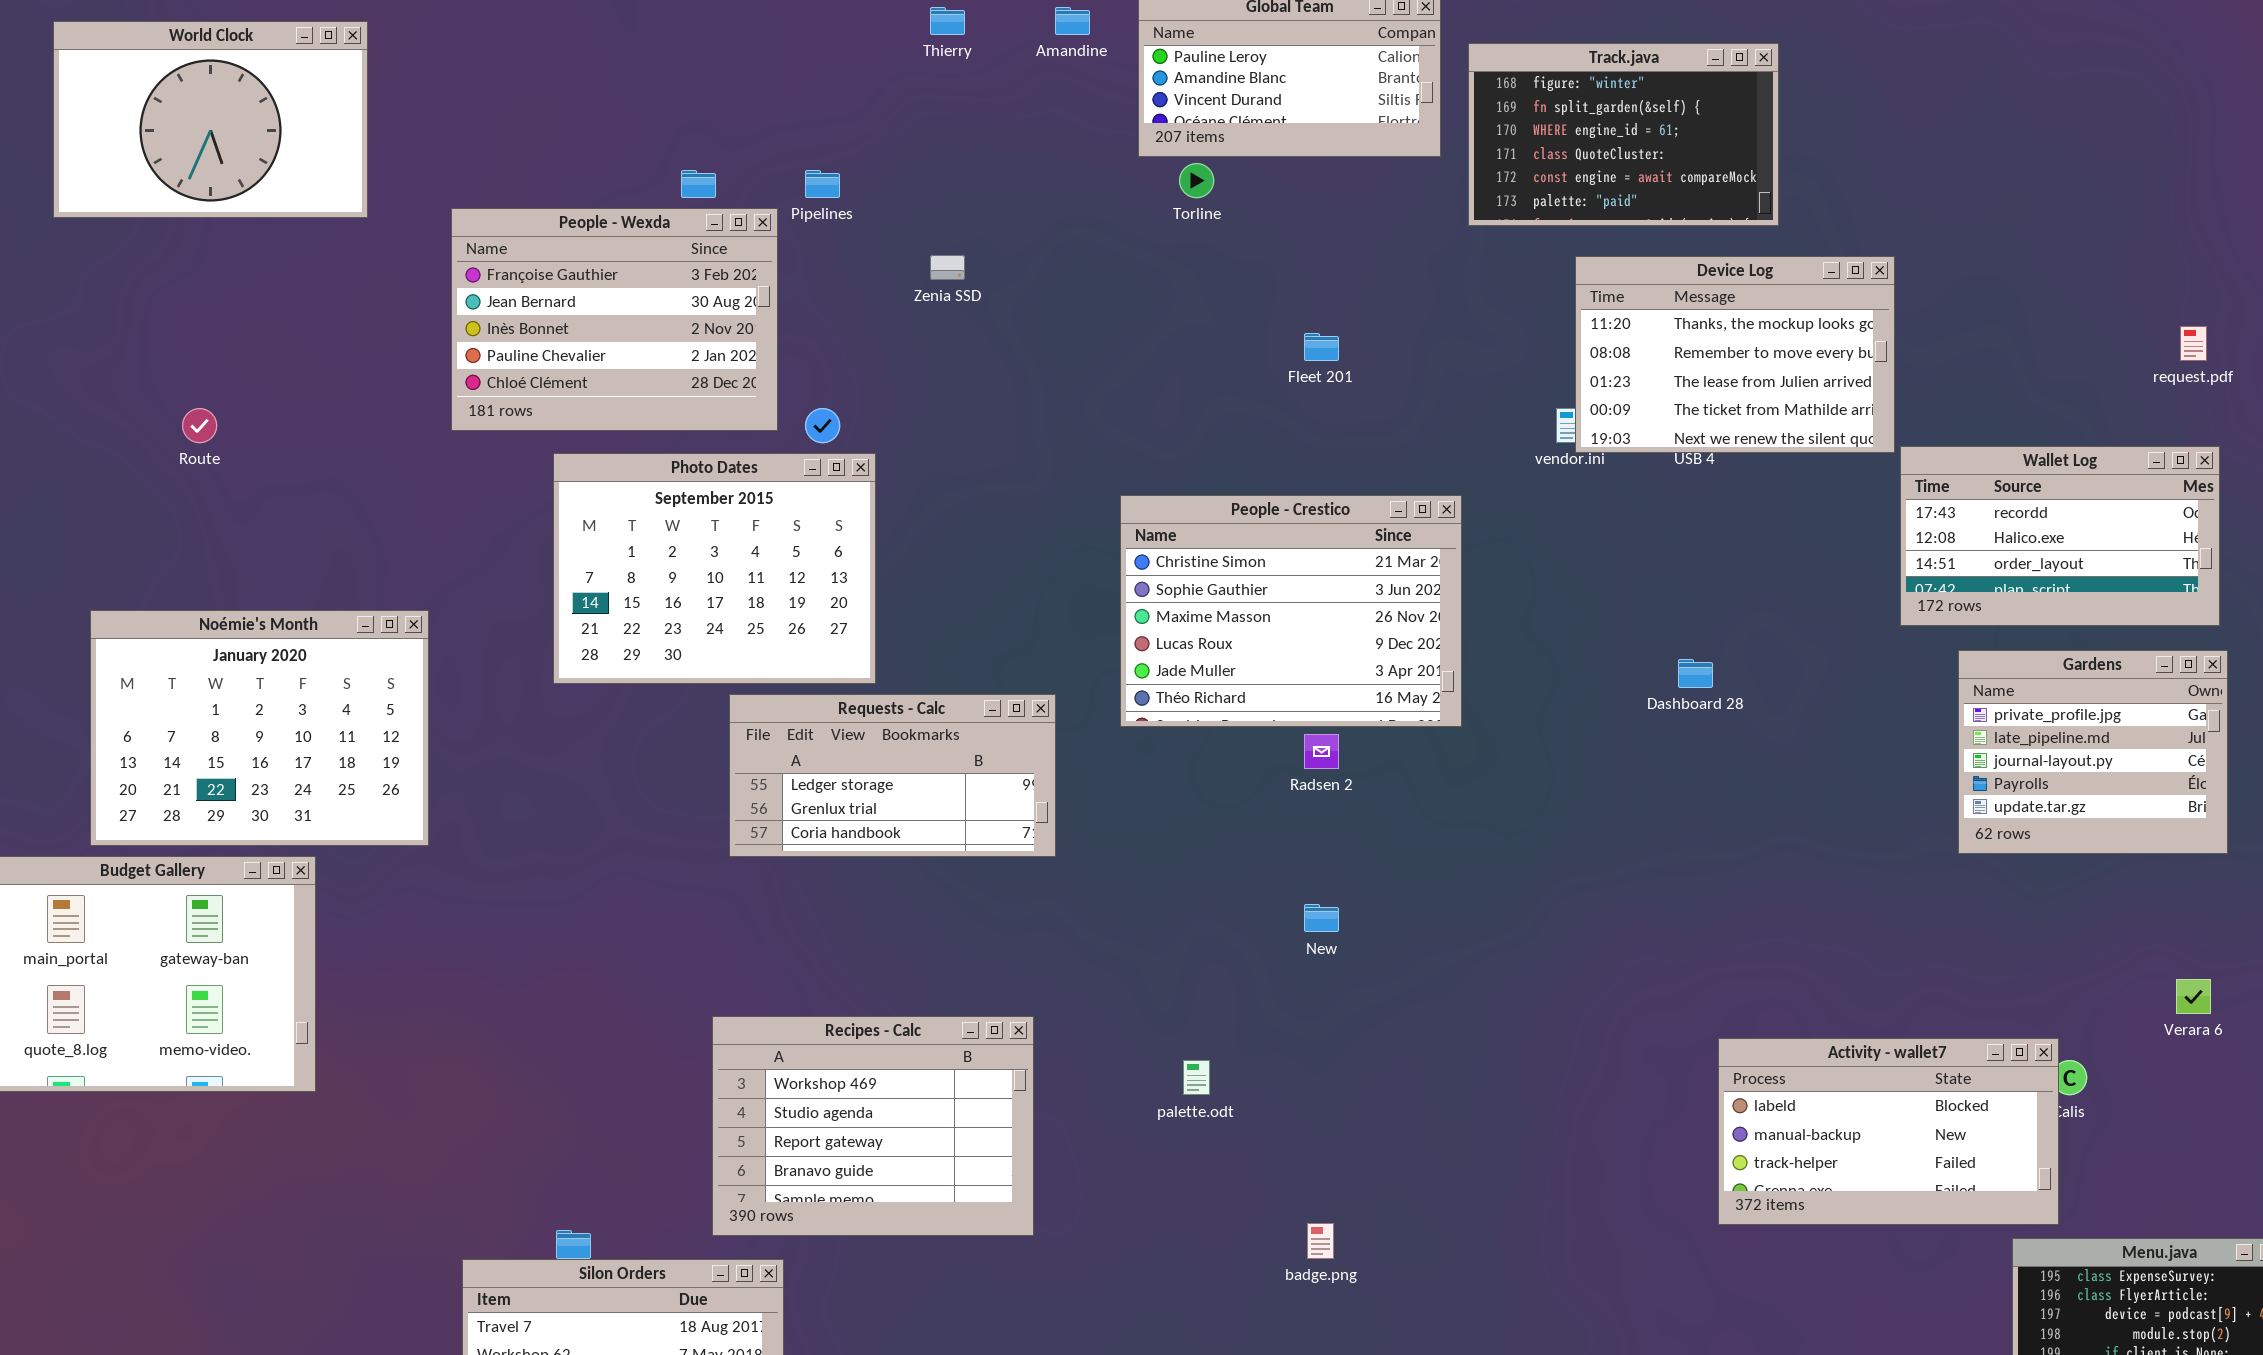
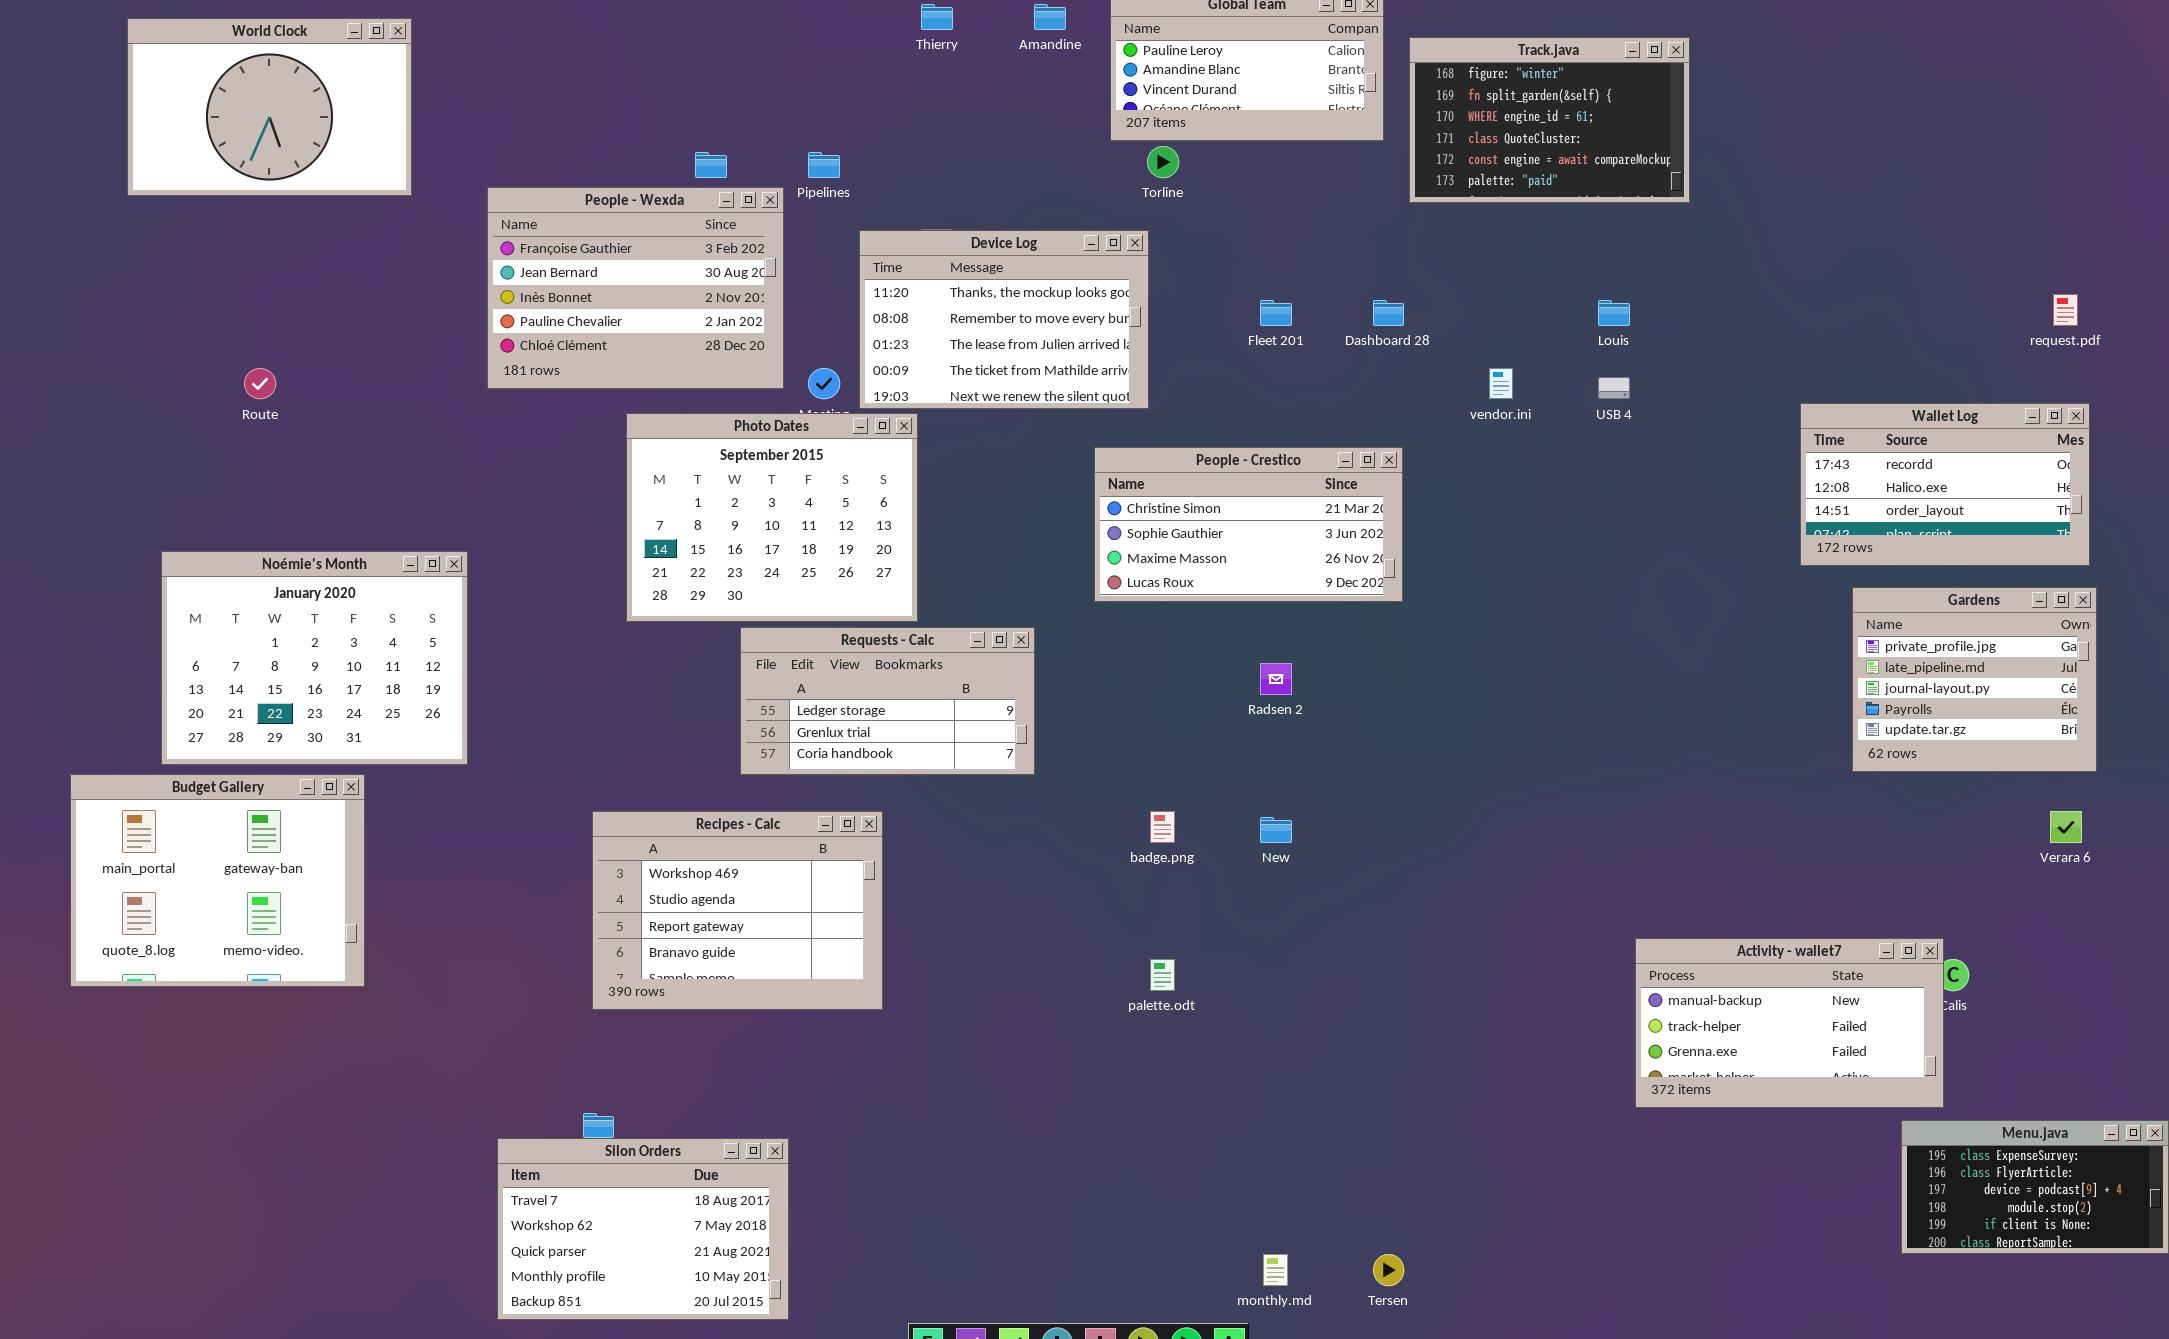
Device Log: [1575,256,1895,453] -> [859,230,1149,409], moved
Photo Dates: [553,453,876,684] -> [626,413,918,622], moved
People - Crestico: [1120,495,1462,727] -> [1094,447,1403,602], resized
Dashboard 28: [1678,659,1713,688] -> [1373,300,1404,326], moved
Verara 6: [2176,979,2211,1014] -> [2050,811,2082,843], moved
Recipes - Calc: [712,1016,1034,1236] -> [592,811,883,1010], moved
Activity - wallet7: [1718,1038,2059,1225] -> [1635,938,1944,1108], scrolled down 1 row
badge.png: [1307,1223,1334,1259] -> [1150,811,1175,843], moved

